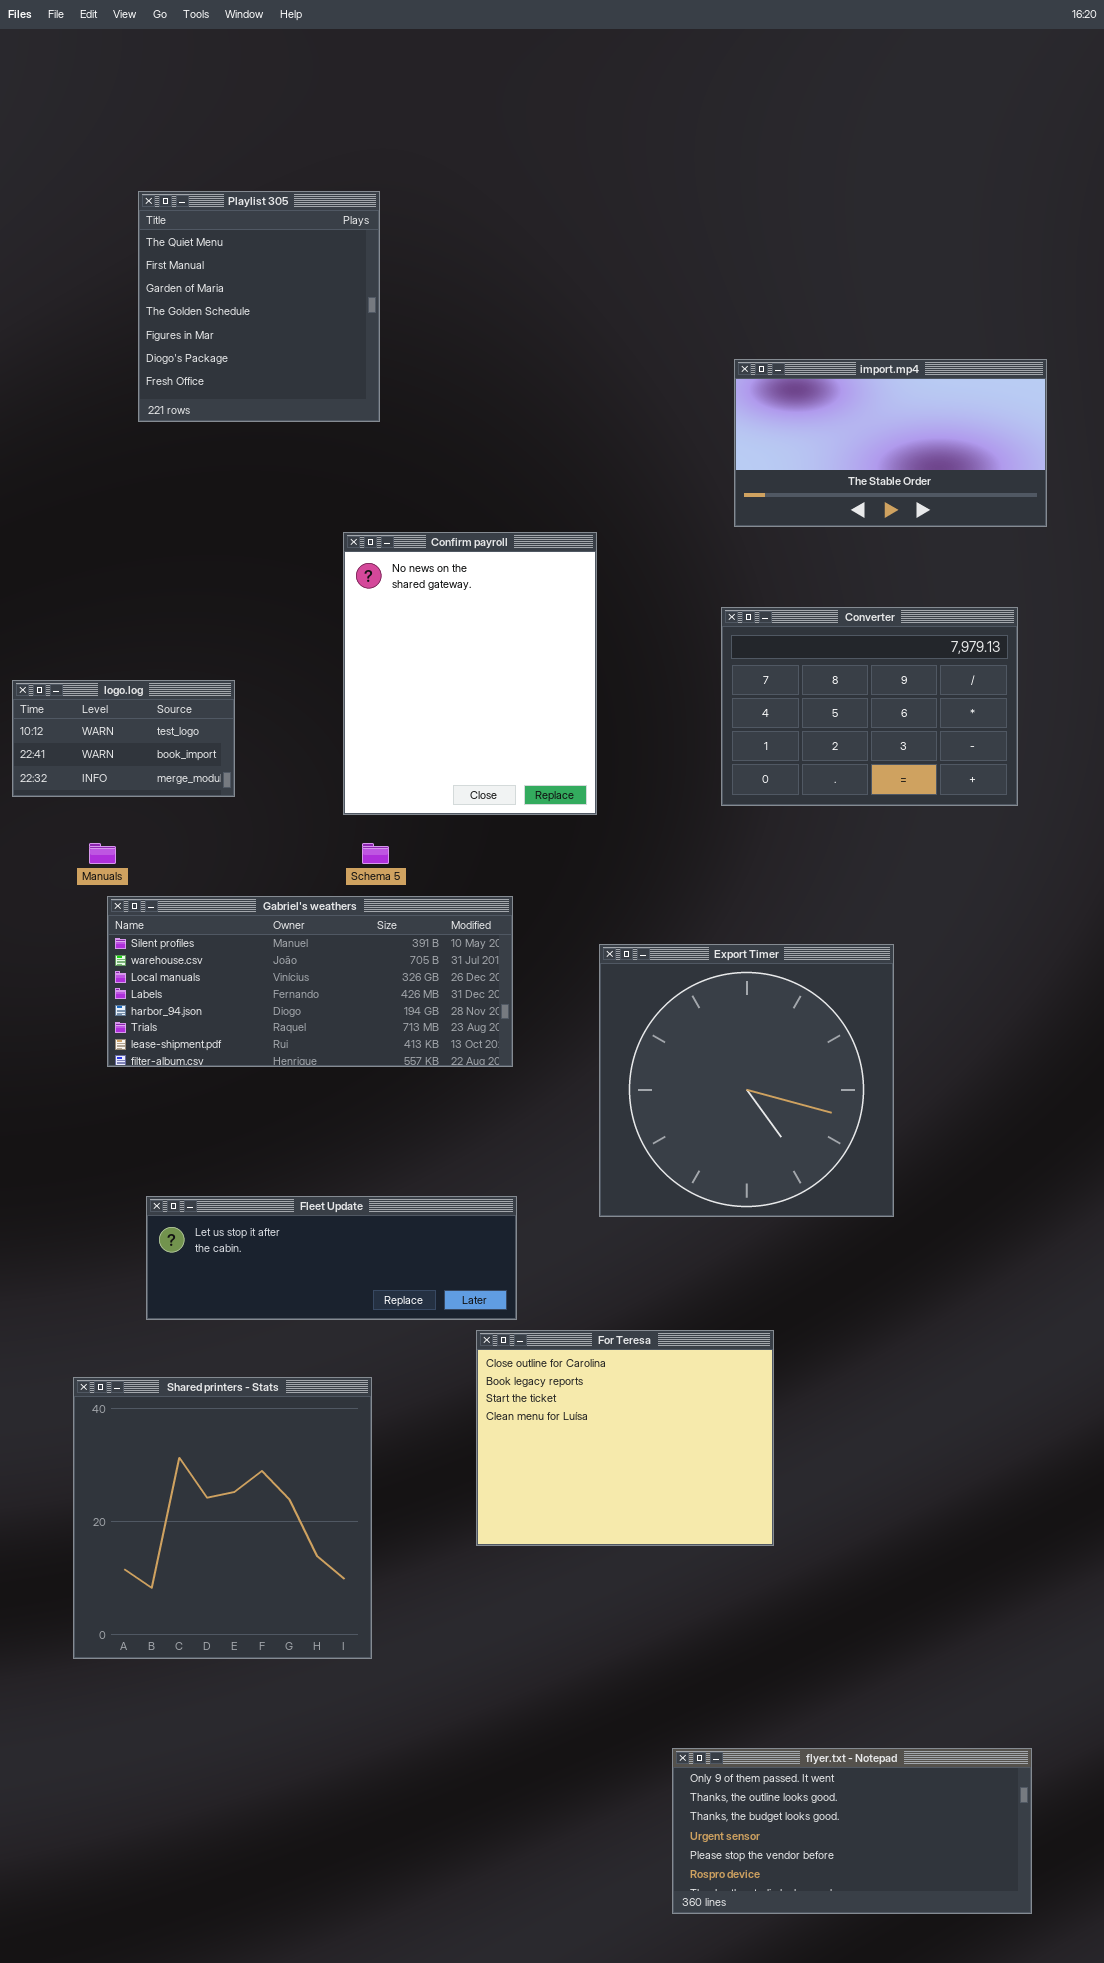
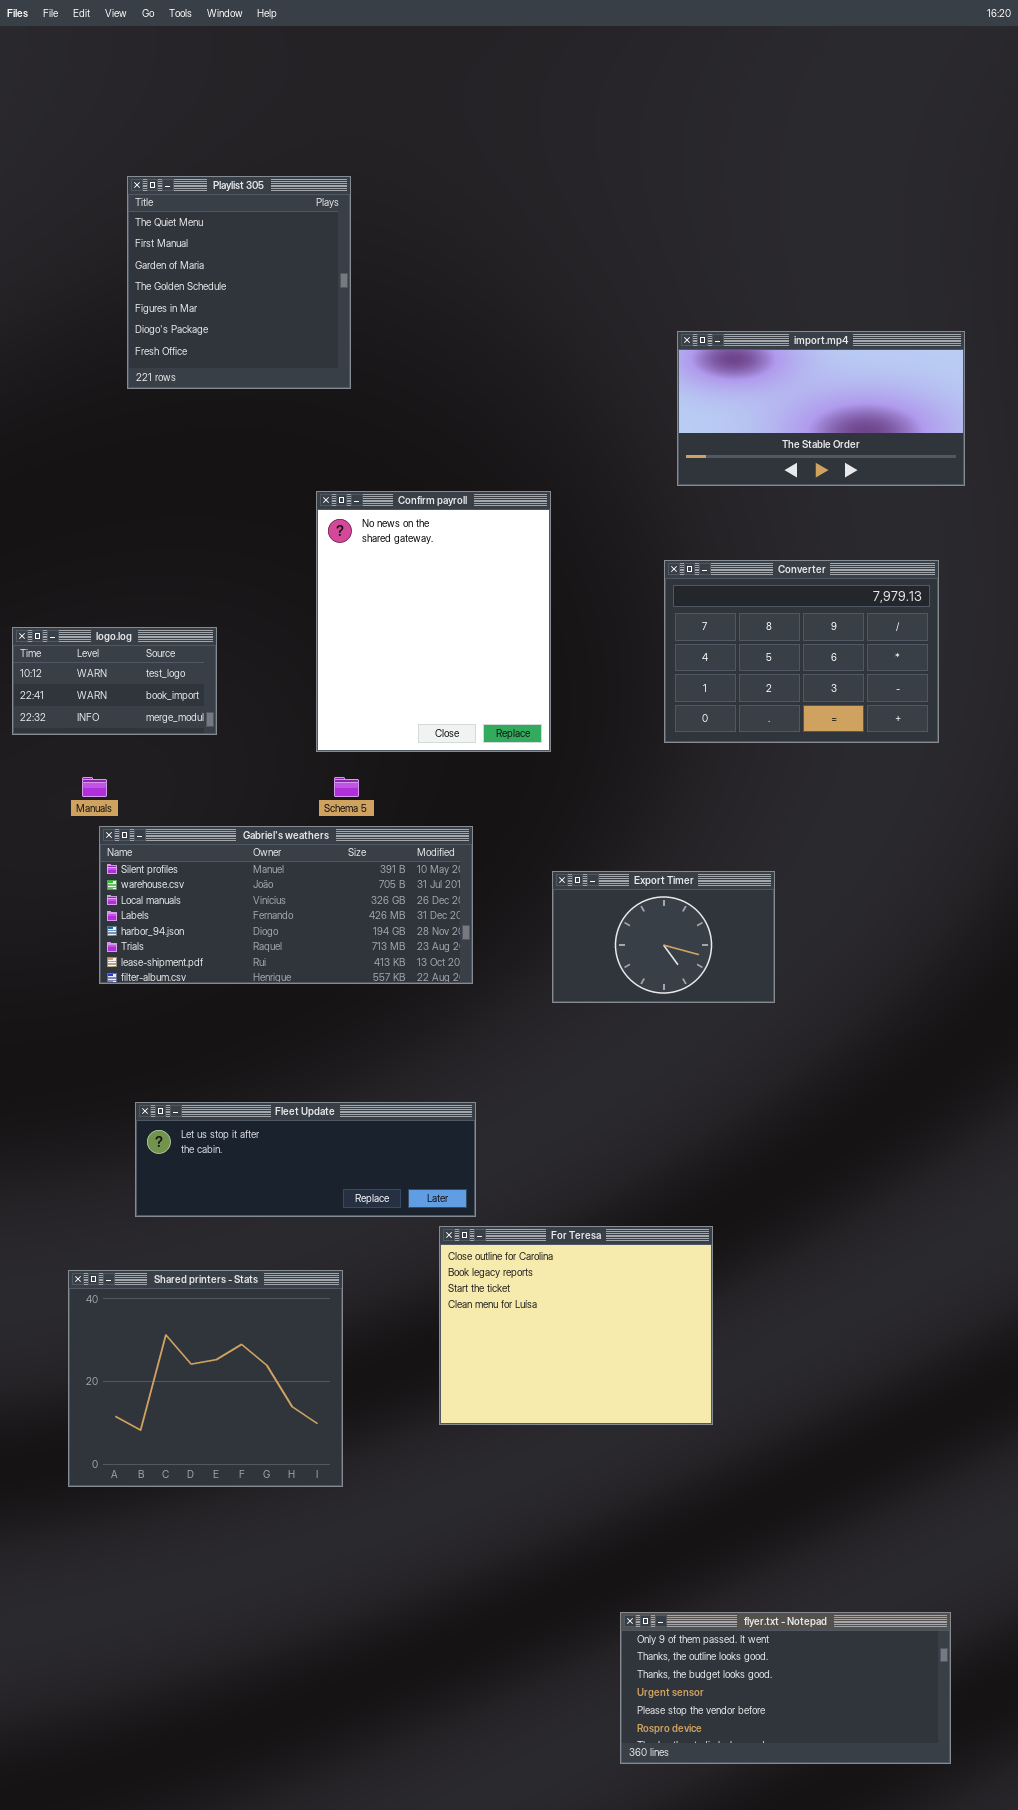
Export Timer: [599,944,894,1217] -> [552,871,775,1003], resized
Shared printers - Stats: [73,1377,372,1659] -> [68,1270,343,1487], resized

